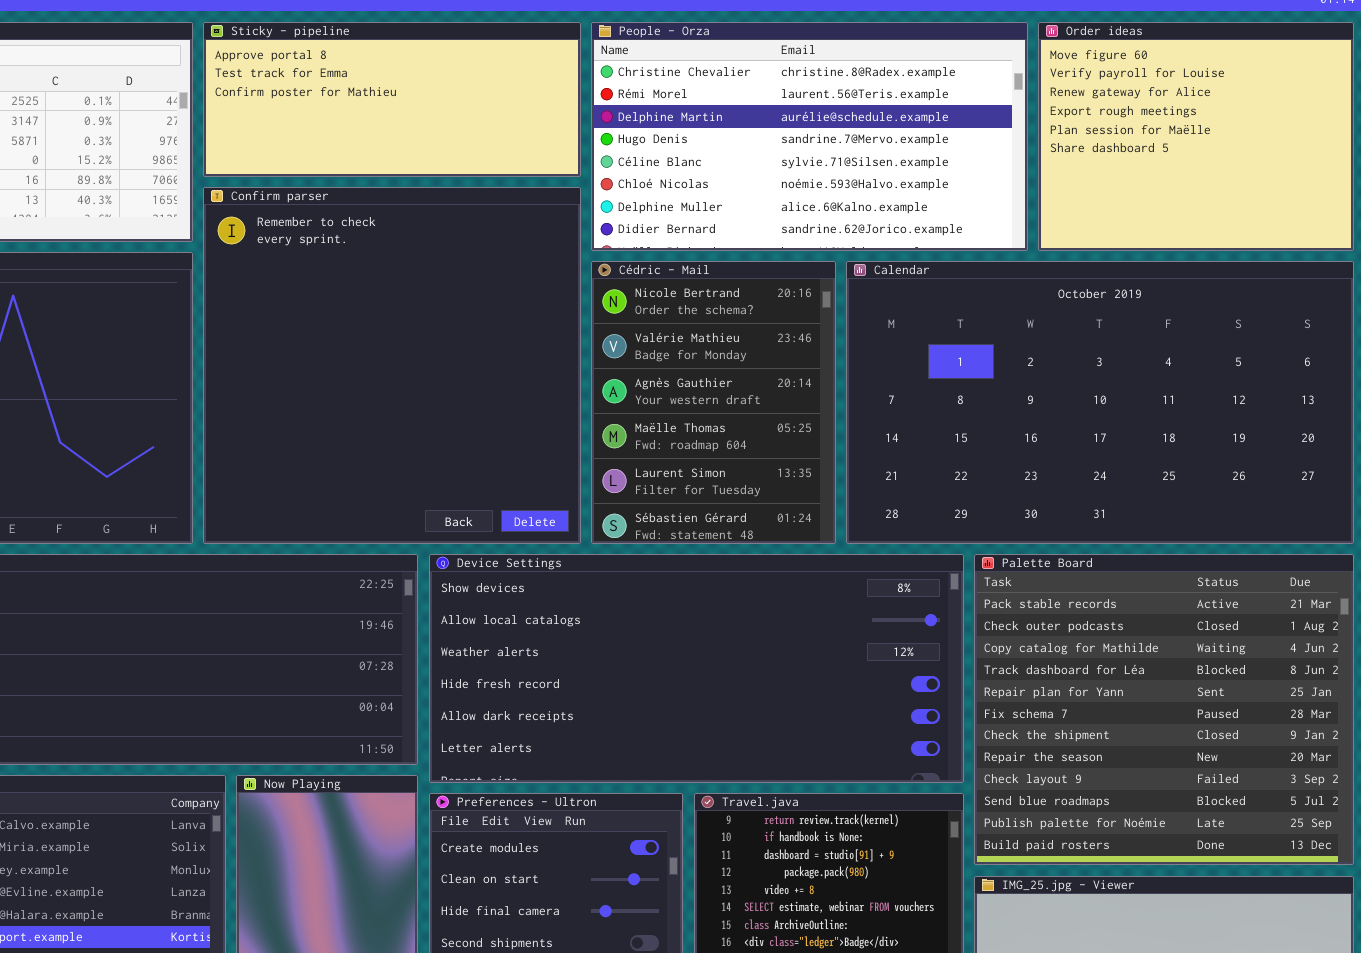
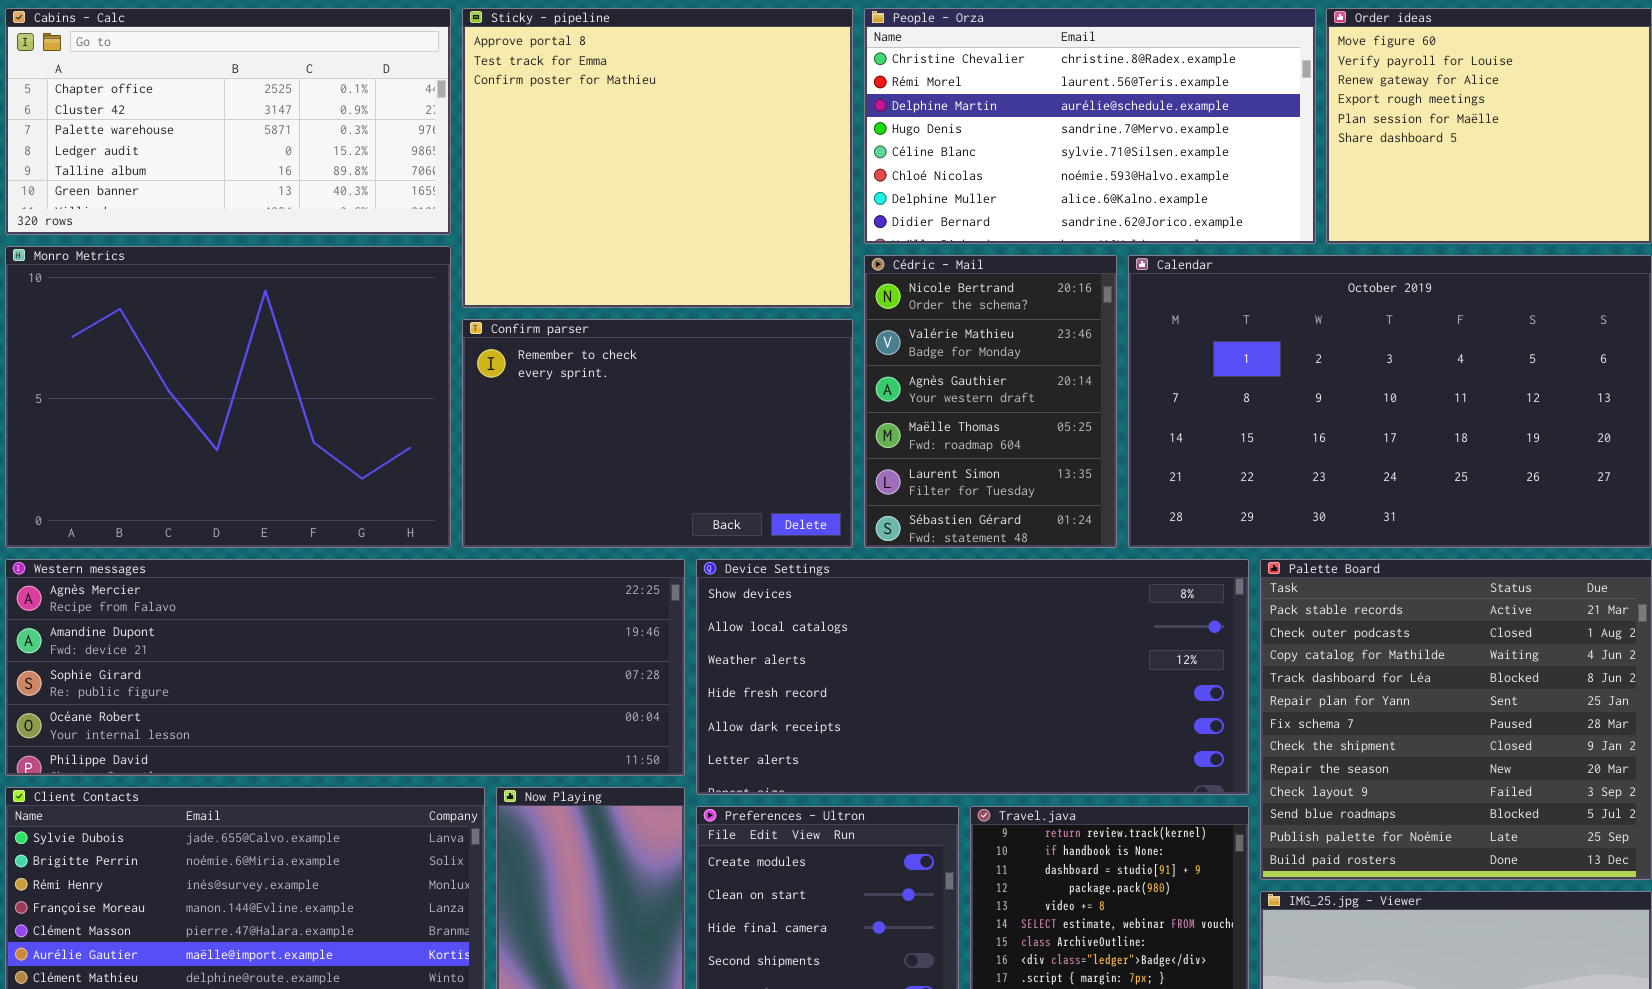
Sticky - pipeline: [203,22,581,177] -> [462,8,853,308], resized
Confirm parser: [203,187,581,544] -> [462,319,853,548], resized

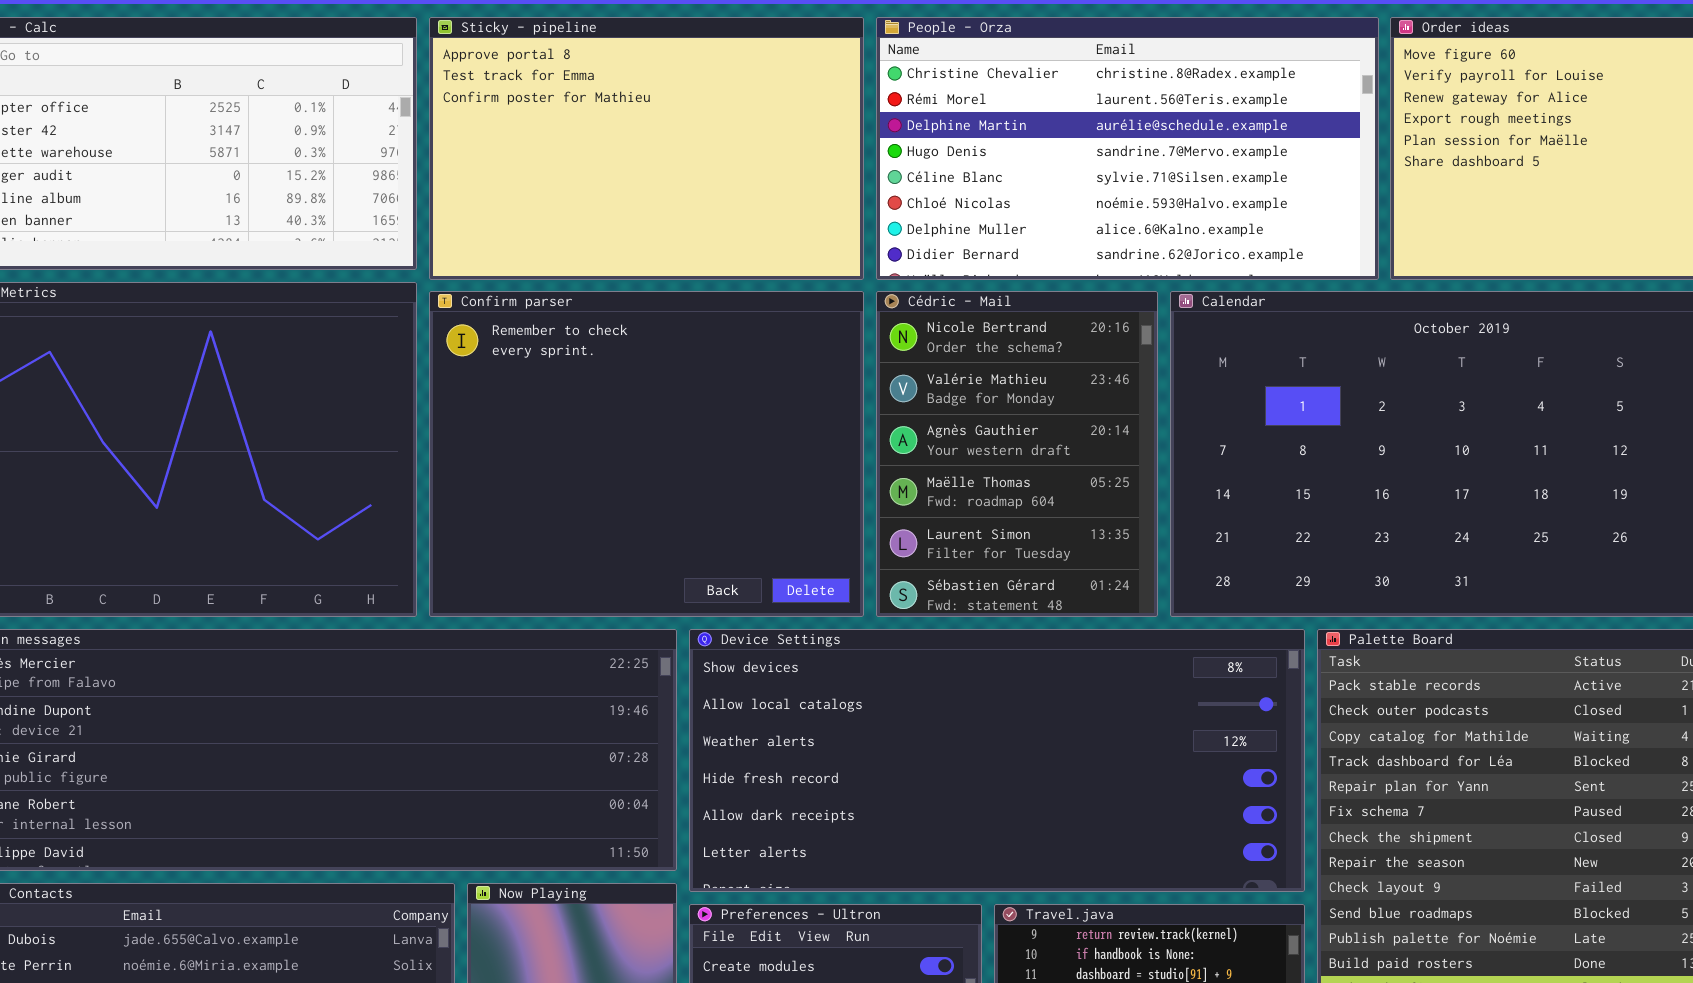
Sticky - pipeline: [462,8,853,308] -> [429,17,864,280], resized
Confirm parser: [462,319,853,548] -> [429,291,864,617], resized

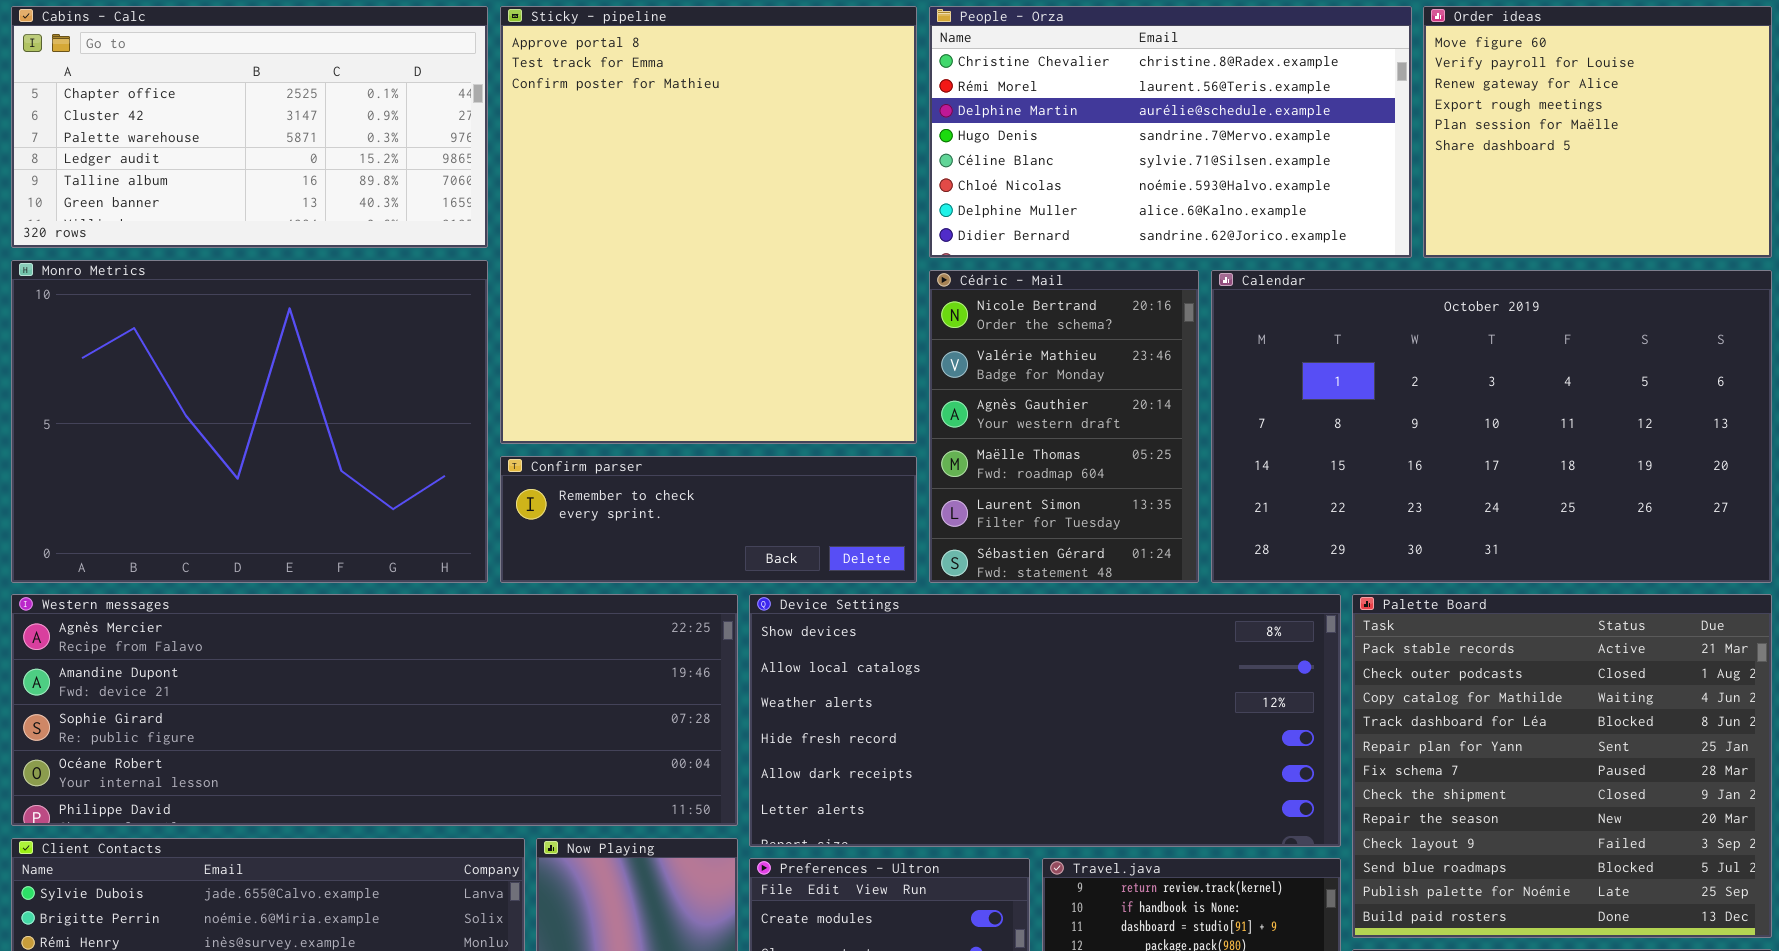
Sticky - pipeline: [429,17,864,280] -> [500,6,917,444], resized
Confirm parser: [429,291,864,617] -> [500,456,917,583], resized

